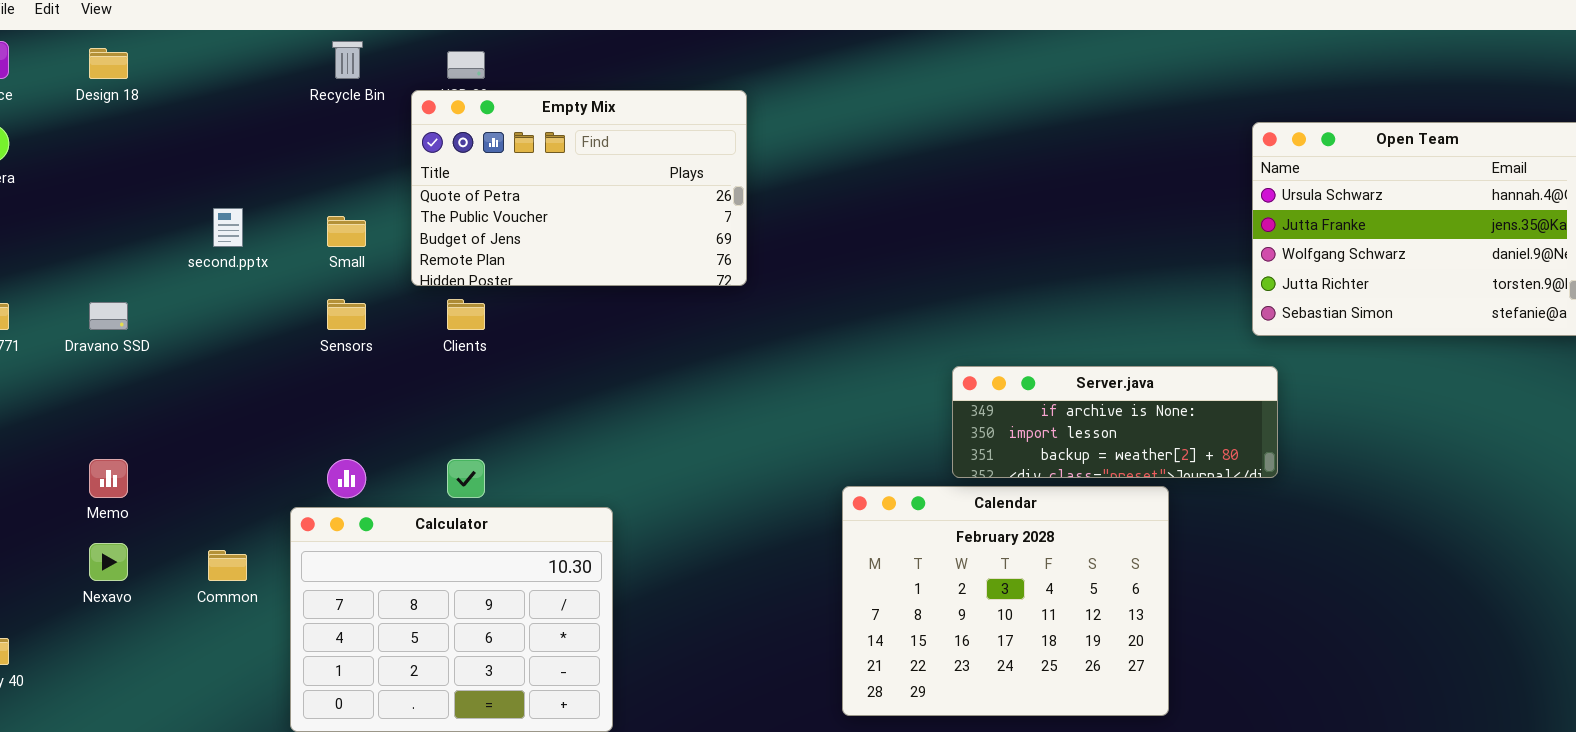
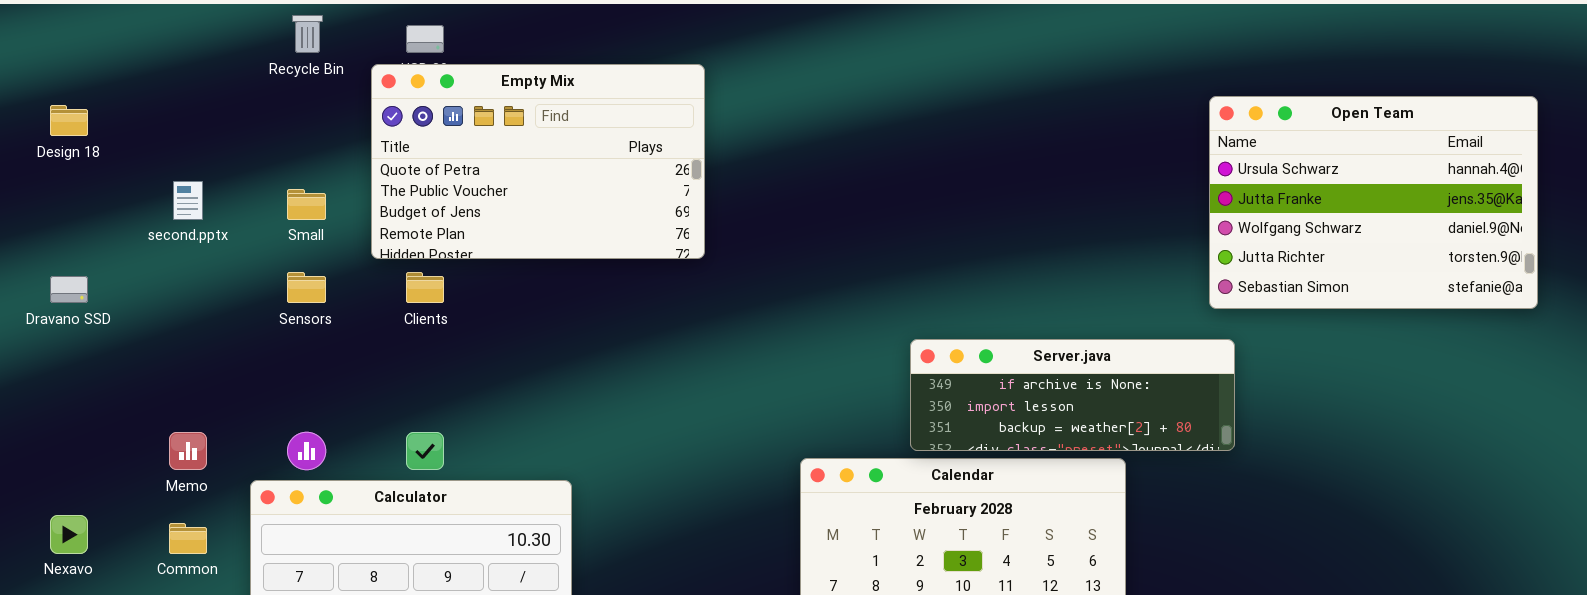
Design 18: [89,48,128,79] -> [50,105,88,136], moved
Memo: [89,459,128,498] -> [169,432,207,470], moved

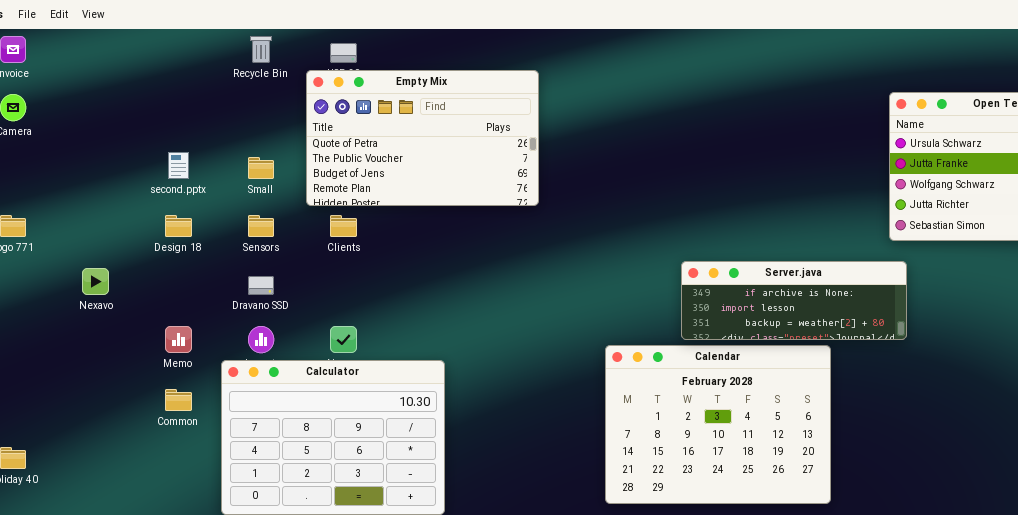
Design 18: [50,105,88,136] -> [165,215,192,237], moved
Dravano SSD: [50,276,88,303] -> [248,276,274,295], moved
Nexavo: [50,515,88,554] -> [82,268,109,295], moved

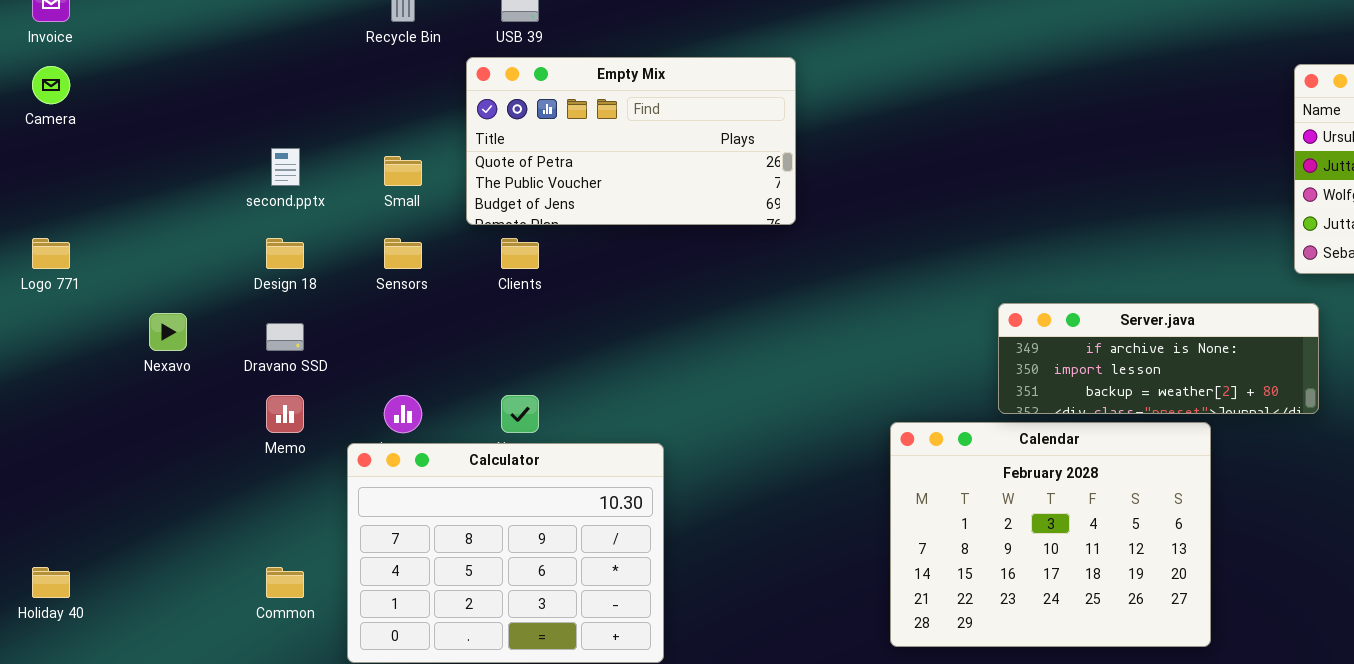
Empty Mix: [306,70,539,206] -> [466,57,796,225], resized
Dravano SSD: [248,276,274,295] -> [266,323,304,351], moved
Common: [165,389,192,411] -> [266,567,304,598], moved

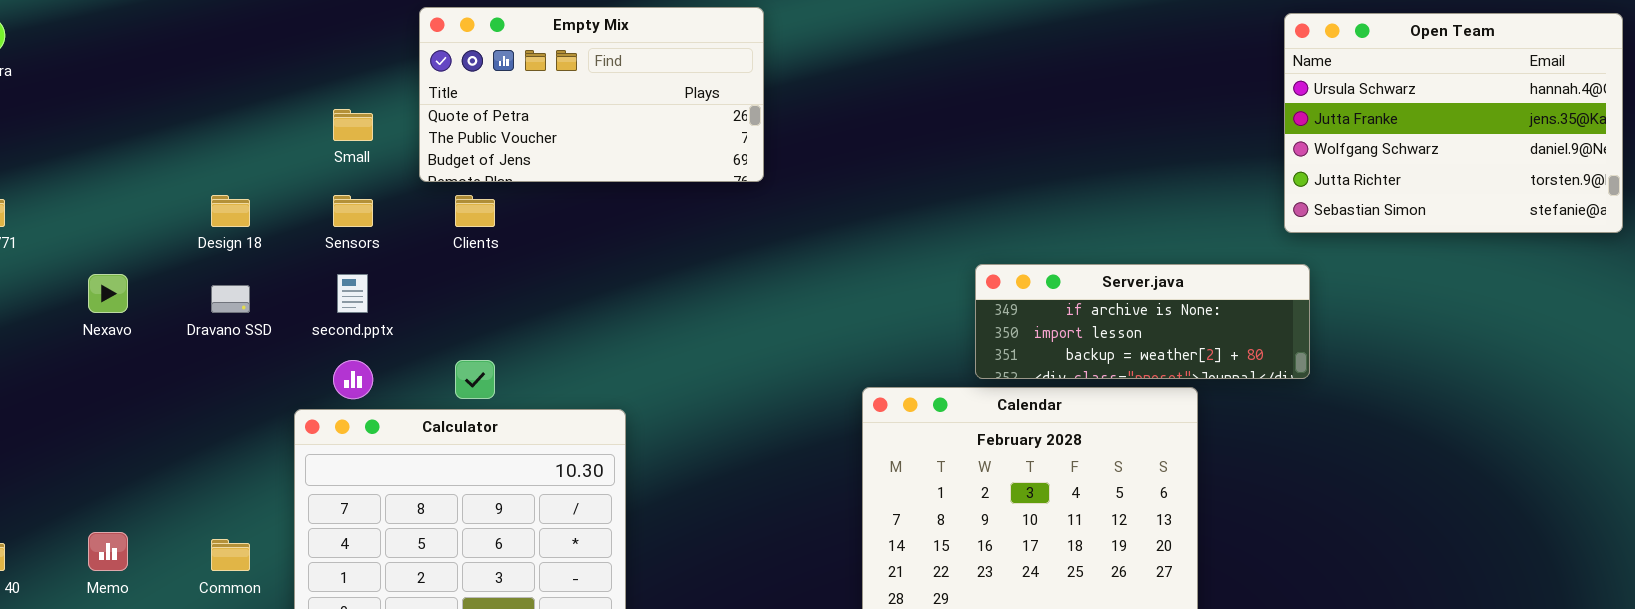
second.pptx: [271,148,300,186] -> [337,274,368,313], moved
Memo: [266,395,304,433] -> [88,532,128,571], moved

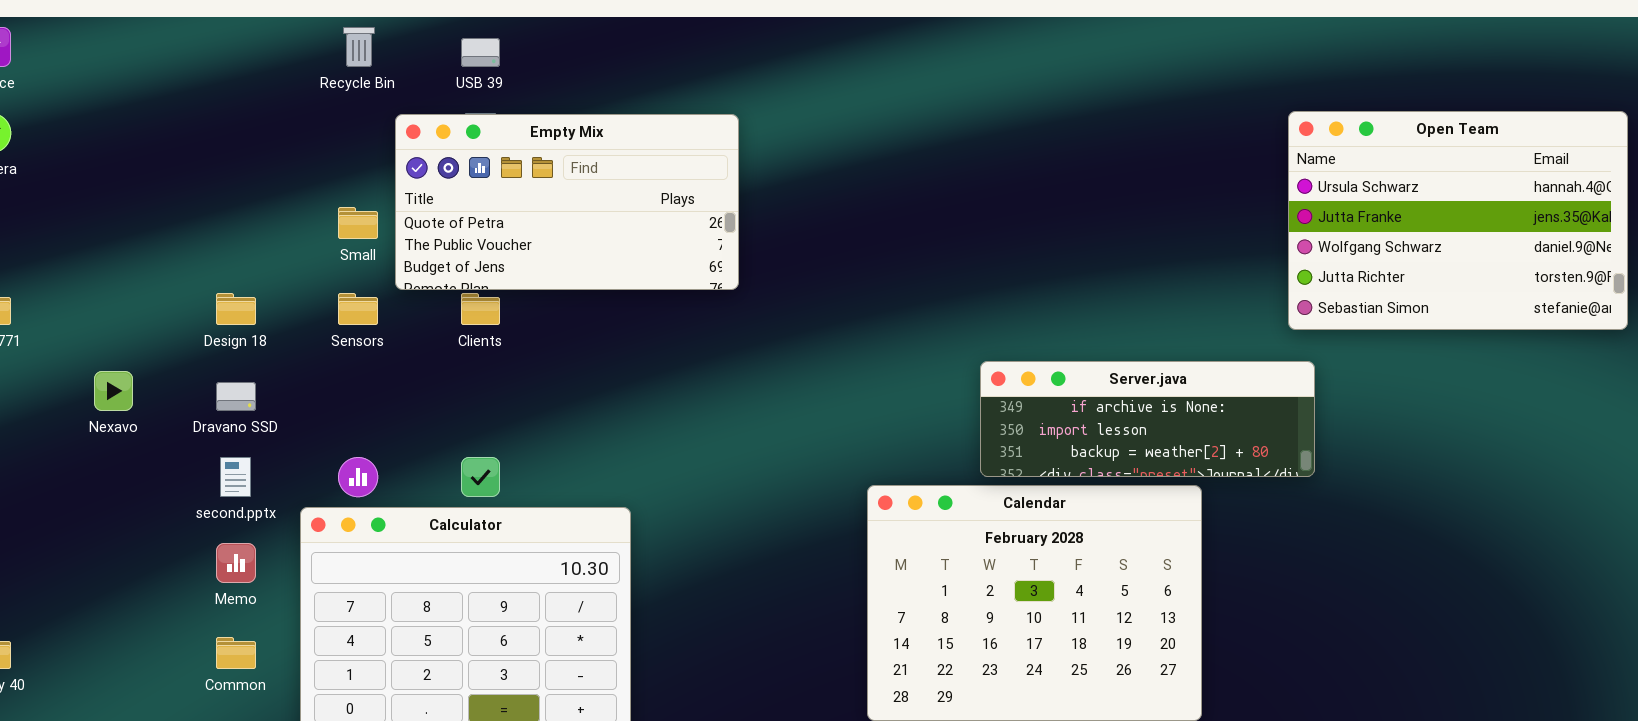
Empty Mix: [419,7,764,182] -> [395,114,739,290], moved
second.pptx: [337,274,368,313] -> [220,457,251,497], moved
Memo: [88,532,128,571] -> [216,543,256,583], moved

